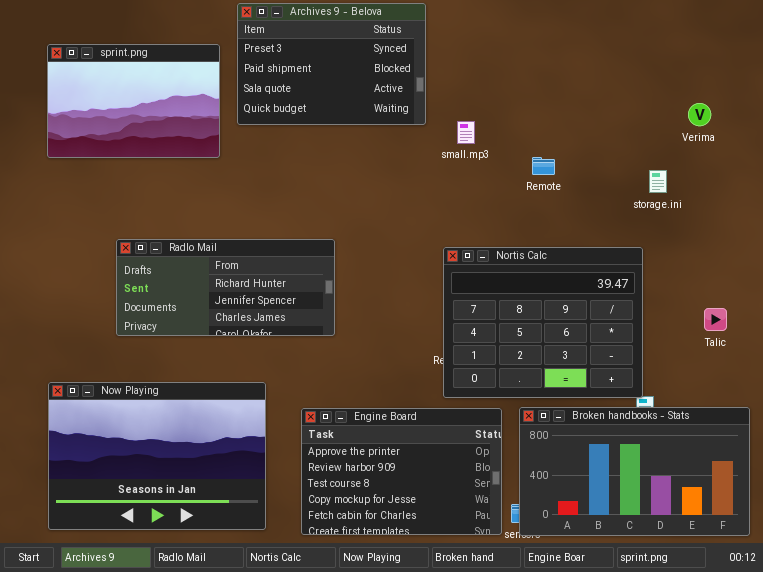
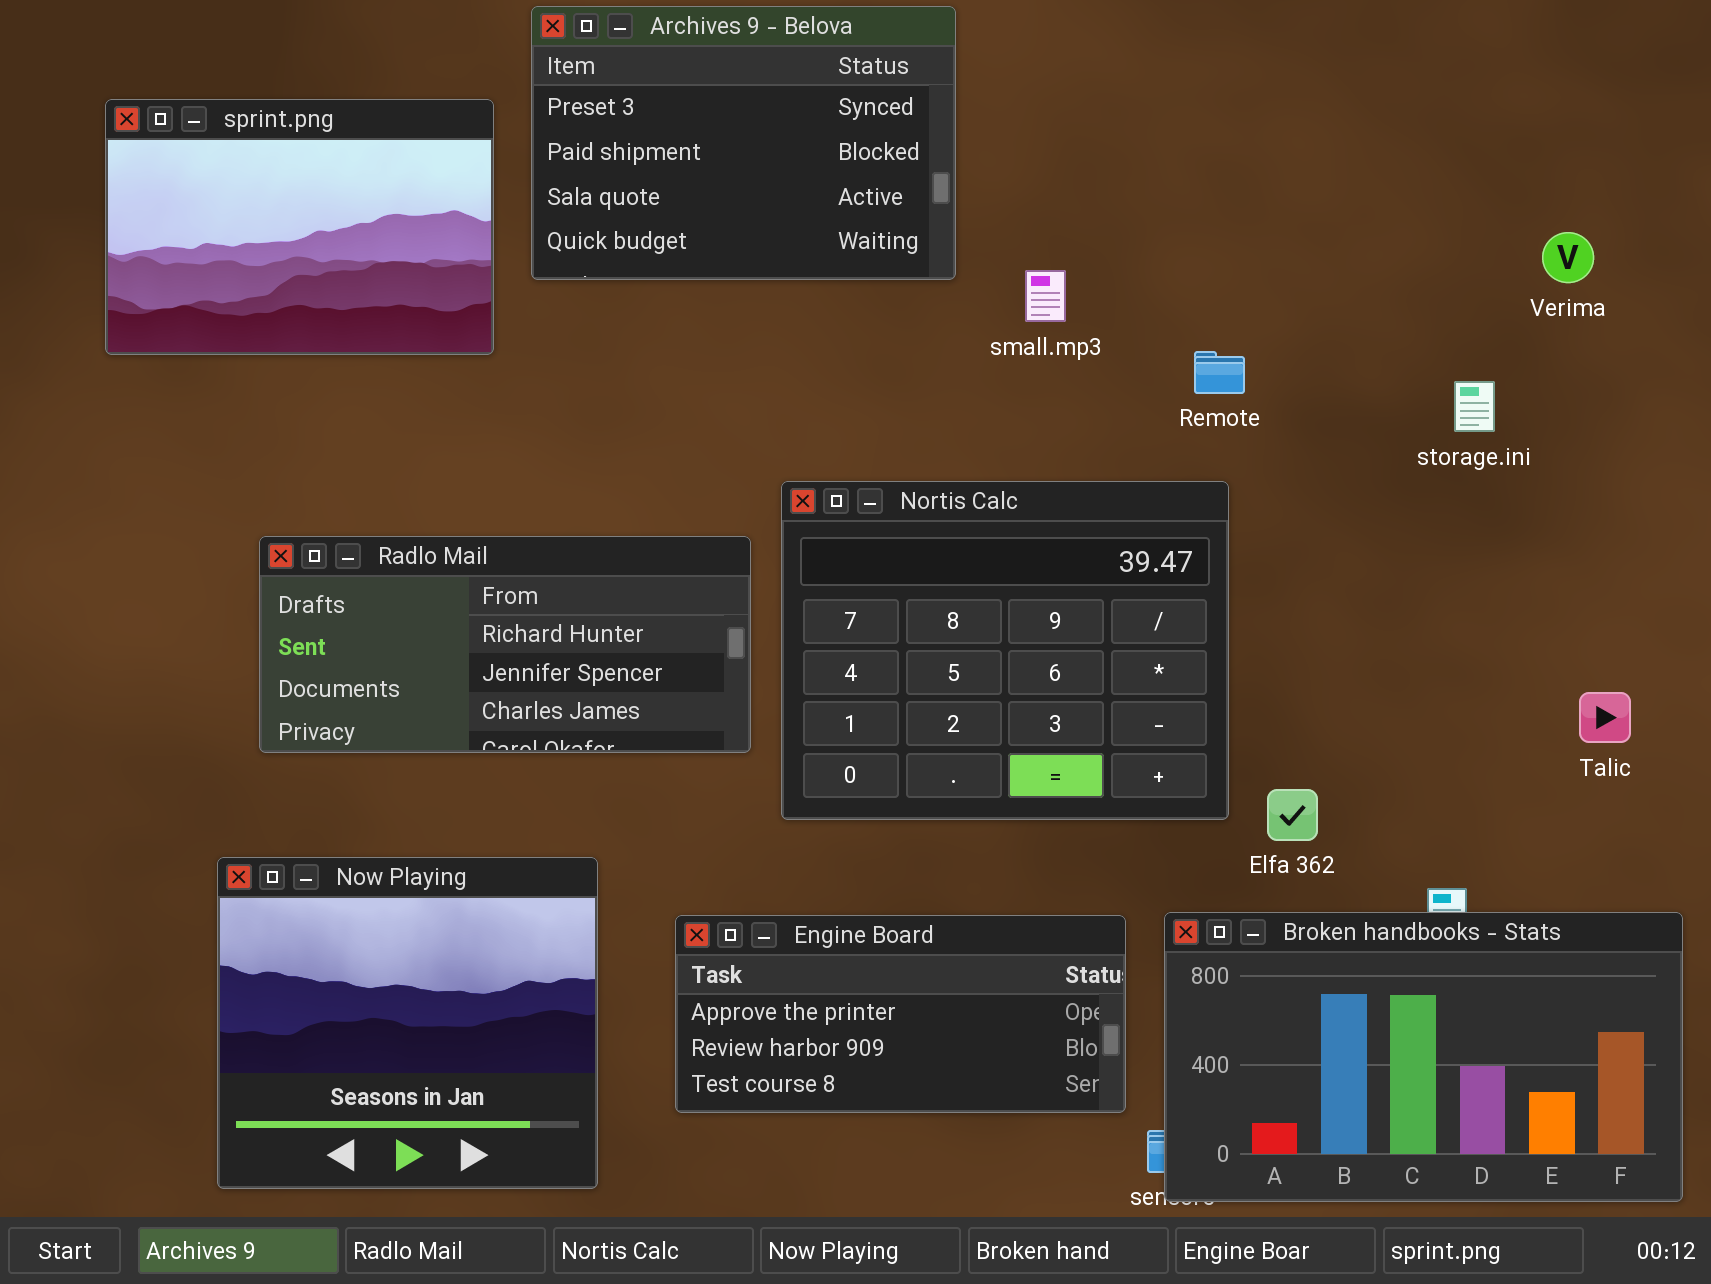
Nortis Calc: [443,247,643,398] -> [781,481,1229,820], moved
Now Playing: [48,382,266,530] -> [217,857,598,1189], resized
Engine Board: [301,408,502,535] -> [675,915,1126,1113], resized

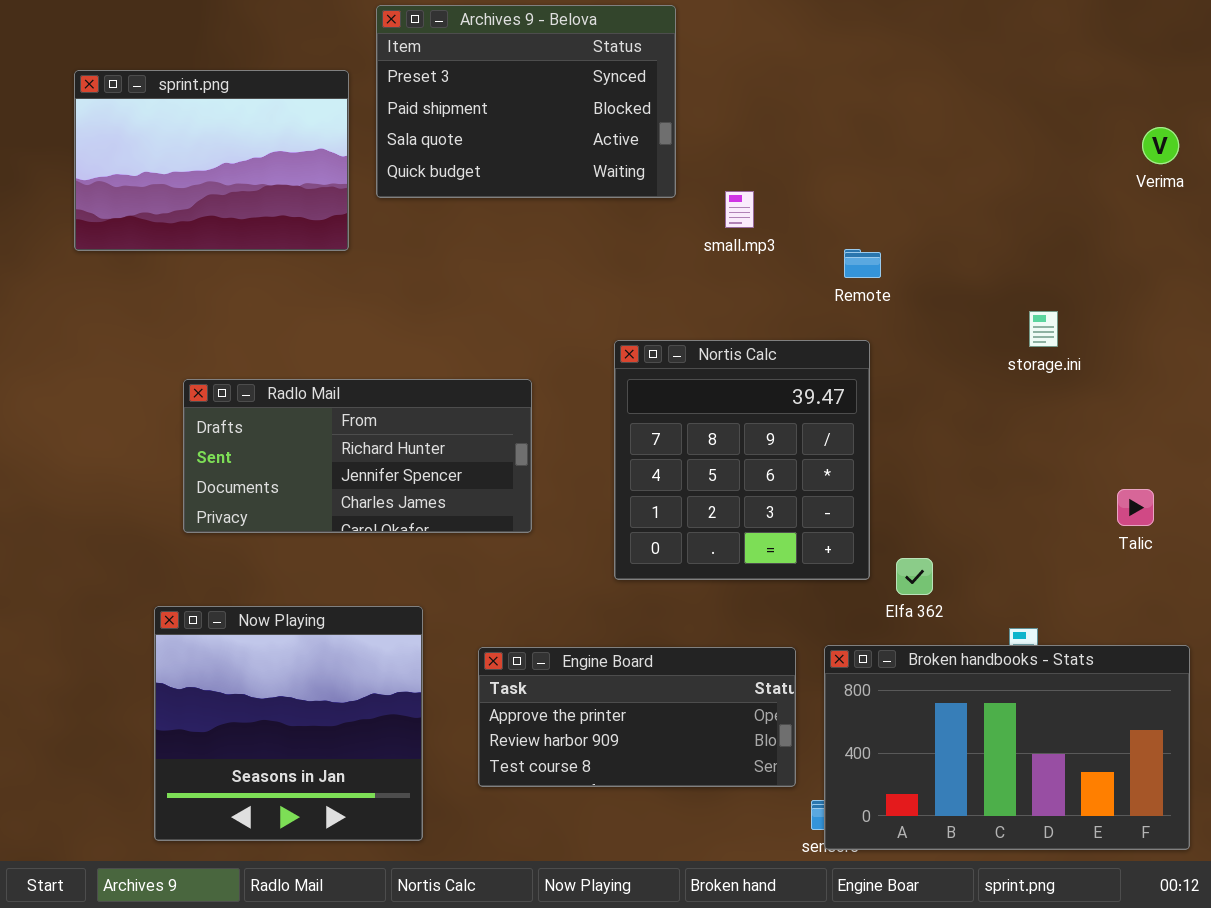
Verima: [1542,232,1594,283] -> [1142,127,1179,164], moved
storage.ini: [1454,381,1495,432] -> [1029,311,1058,347], moved
Nortis Calc: [781,481,1229,820] -> [614,340,870,580], resized

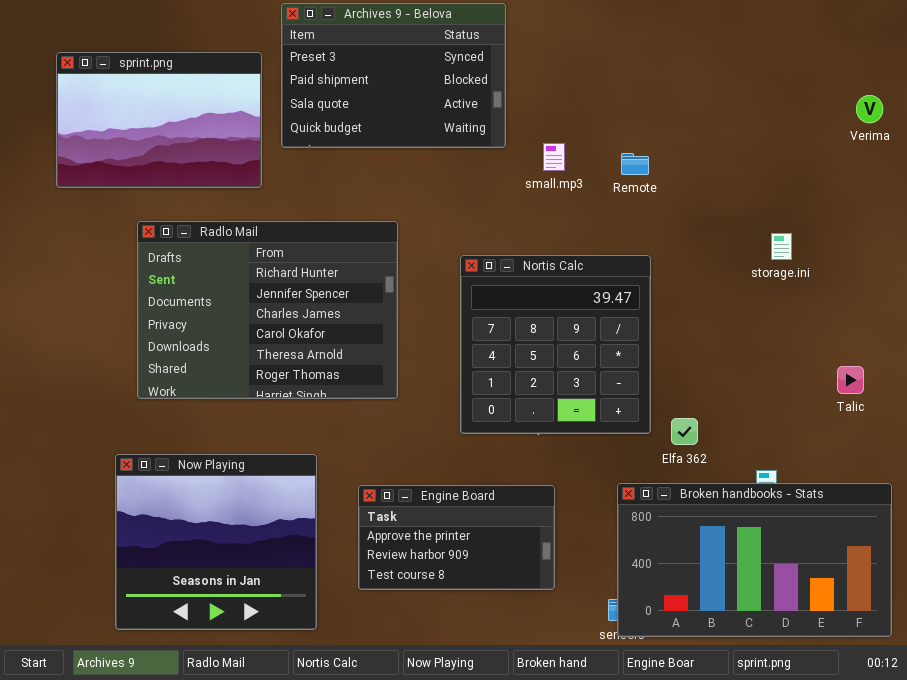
Remote: [844,249,881,278] -> [621,153,649,175], moved
Radlo Mail: [183,379,532,533] -> [137,221,398,399], resized
Engine Board: [478,647,796,787] -> [358,485,555,590], resized

